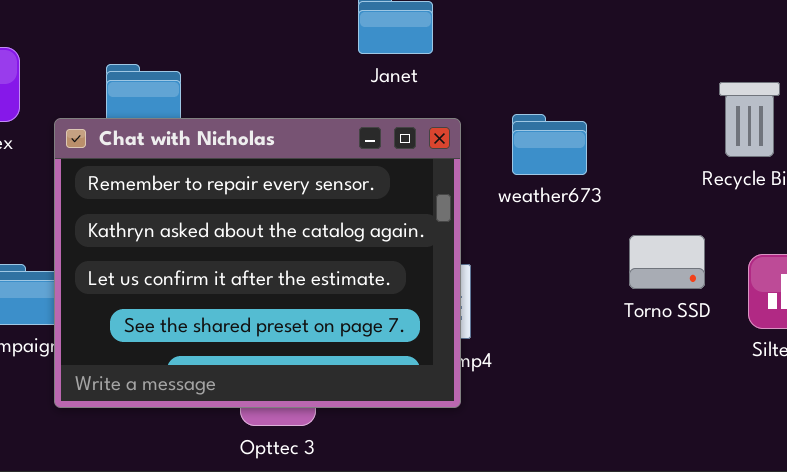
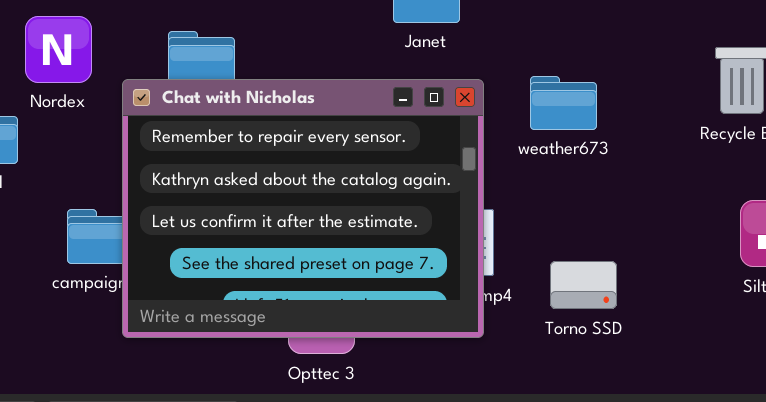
Torno SSD: [629,235,705,289] -> [550,261,617,309], moved

